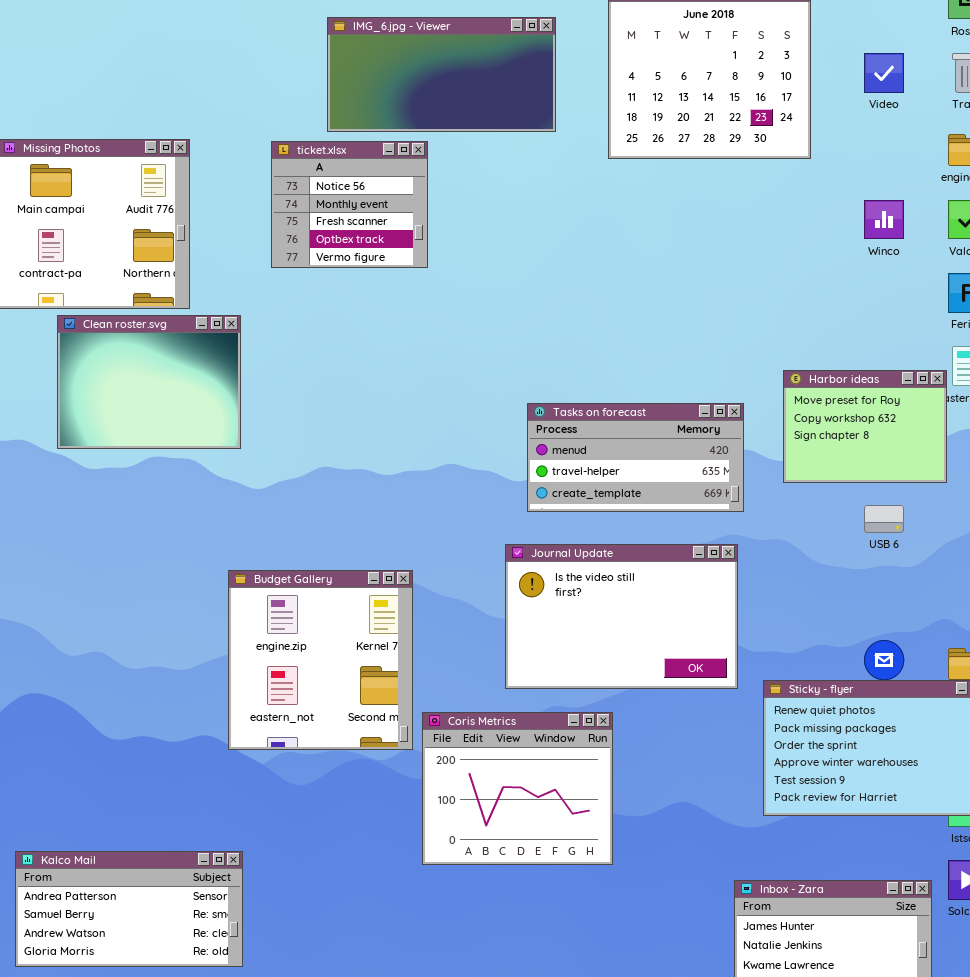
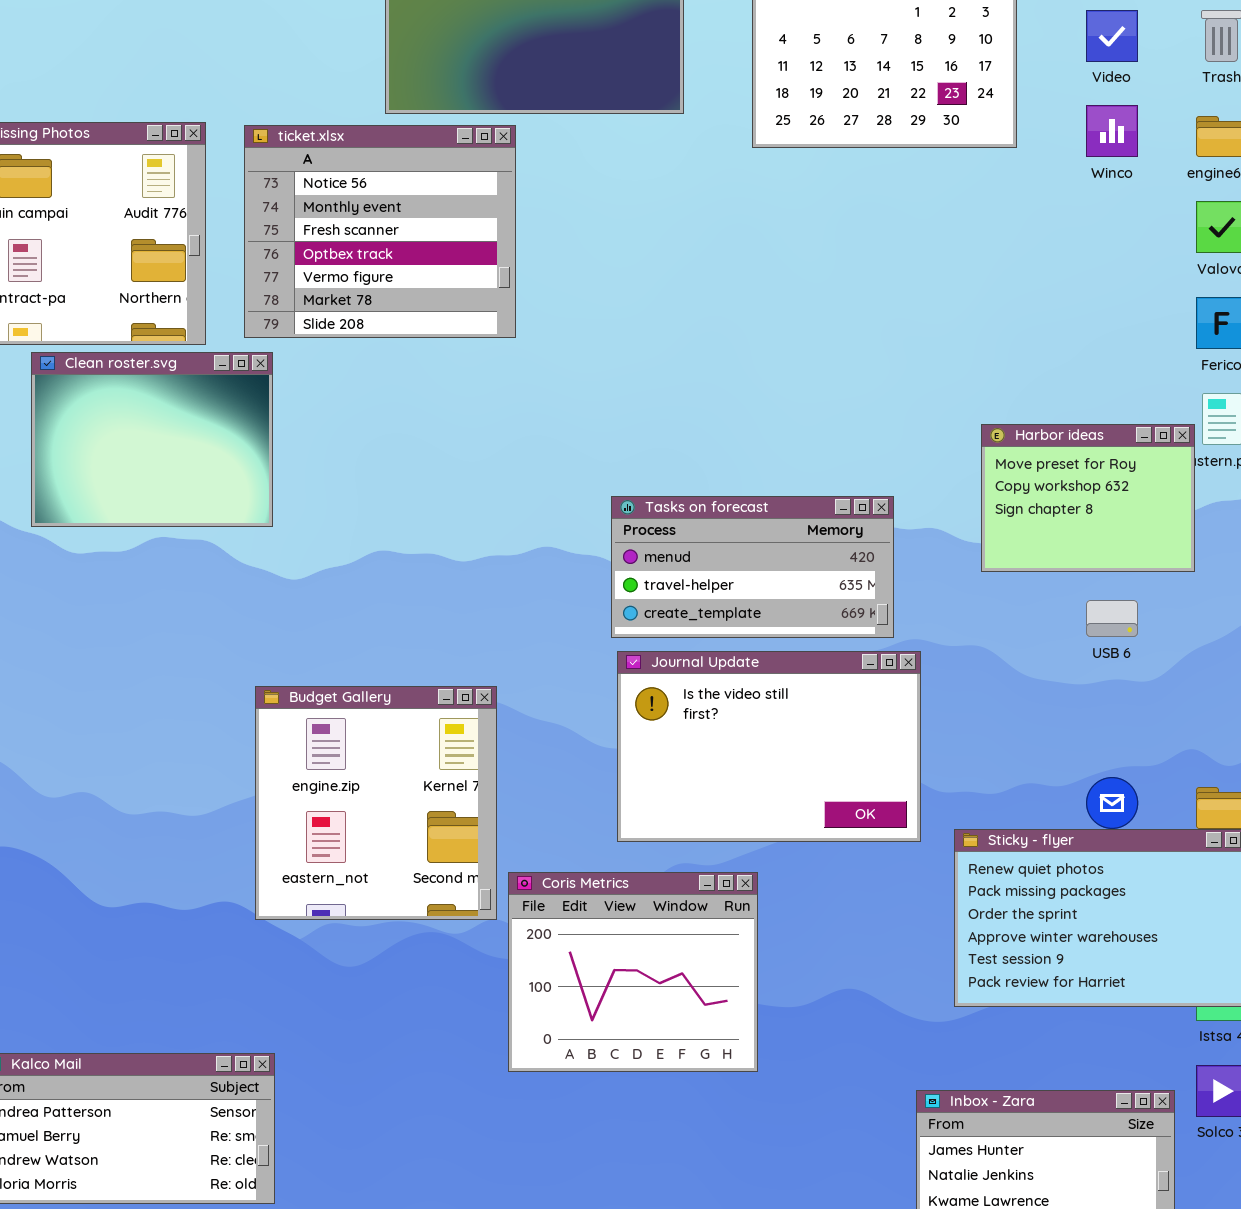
ticket.xlsx: [271,141,428,268] -> [244,125,516,338], resized
Winco: [864,200,904,239] -> [1086,105,1138,157], moved
Tasks on forecast: [527,403,744,512] -> [611,496,894,638], moved

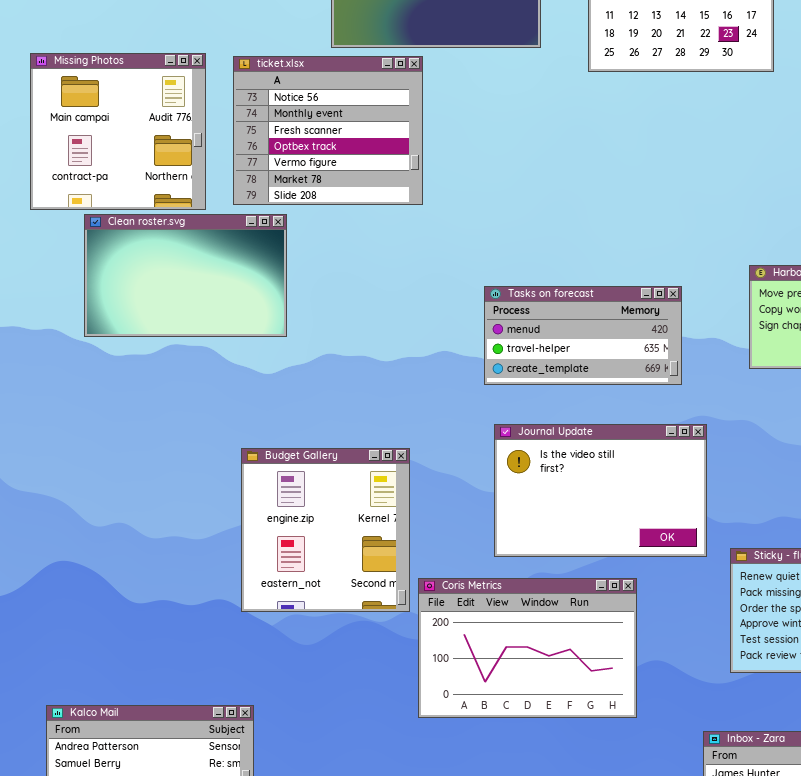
Clean roster.svg: [31,352,273,527] -> [84,214,287,337], resized
Tasks on forecast: [611,496,894,638] -> [484,286,682,385], moved
Coris Metrics: [508,872,758,1072] -> [418,578,637,718], resized

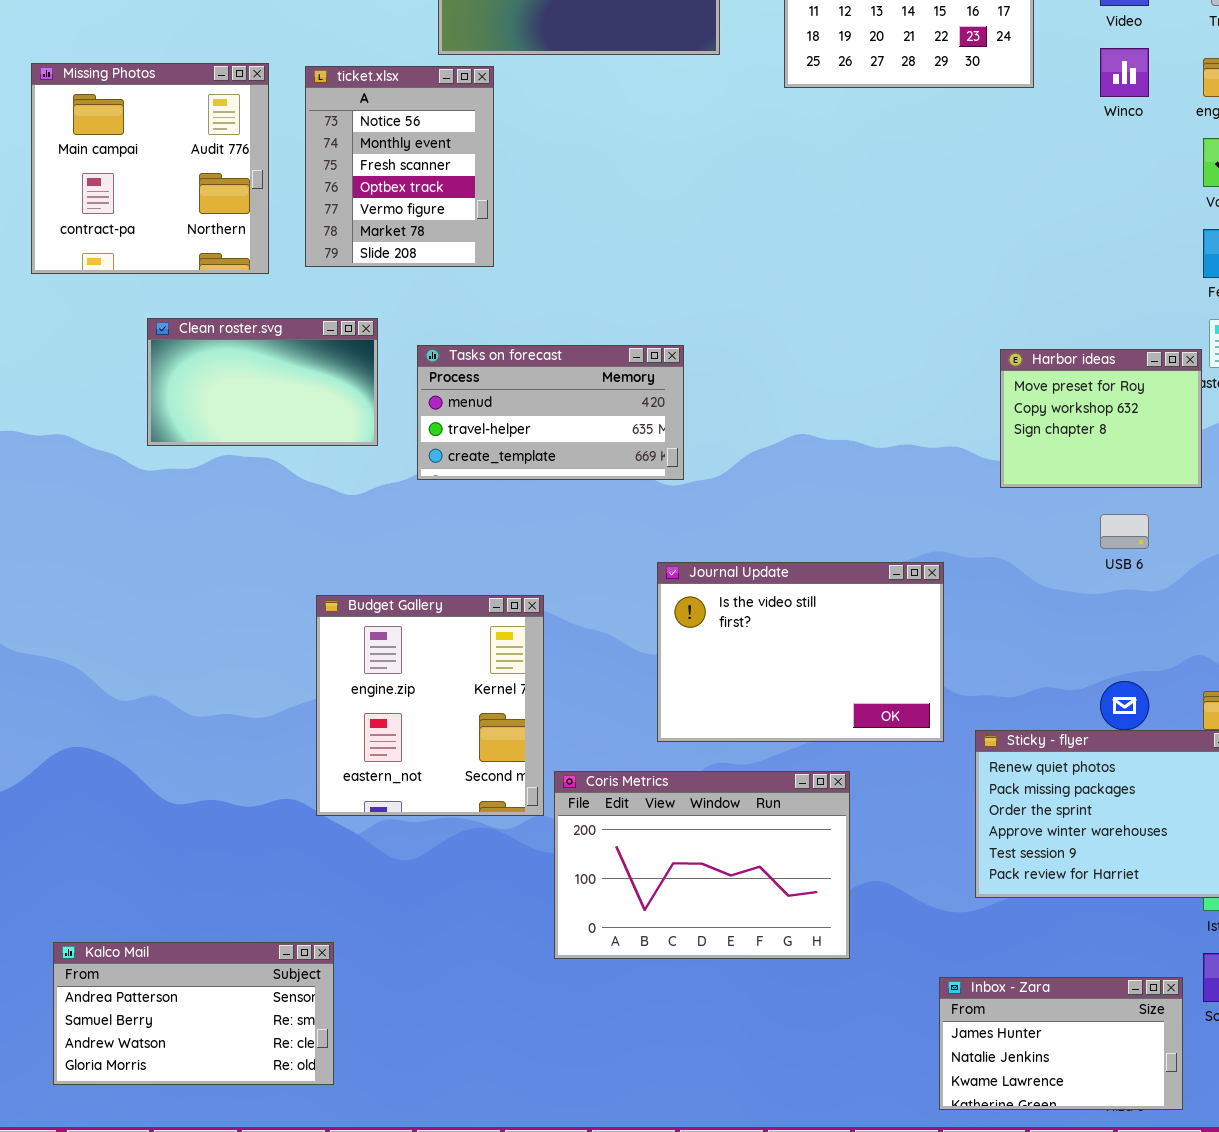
ticket.xlsx: [233,56,423,205] -> [305,66,494,267], resized
Clean roster.svg: [84,214,287,337] -> [147,318,378,446], resized
Tasks on forecast: [484,286,682,385] -> [417,345,684,480], moved

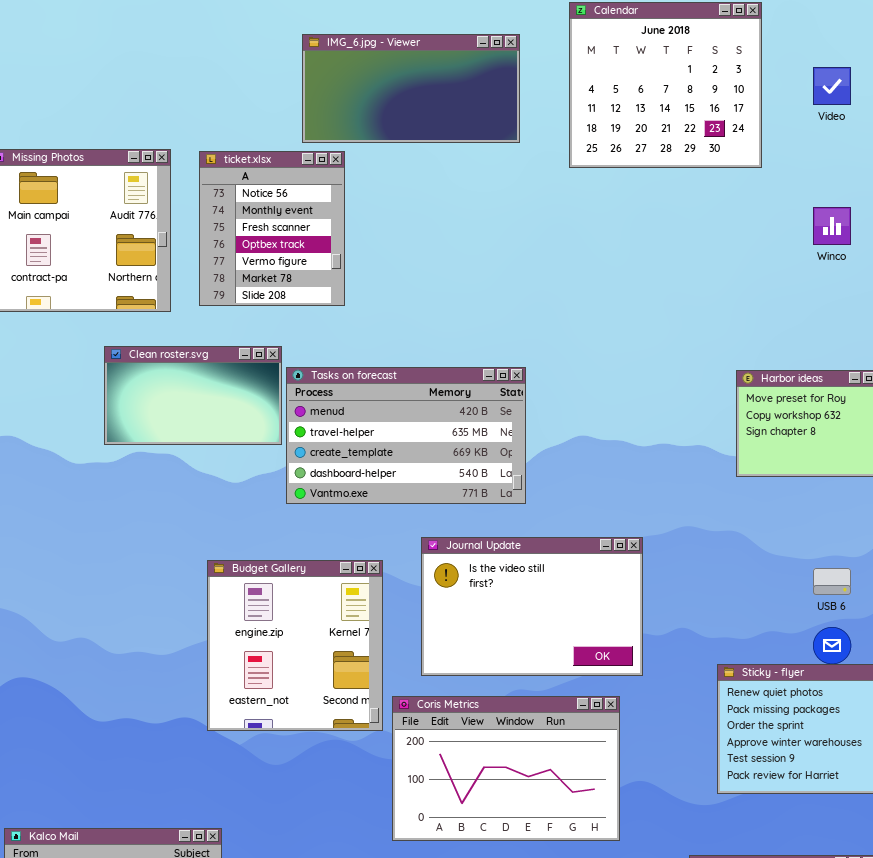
Winco: [1100,48,1149,97] -> [813,207,851,245], moved
Clean roster.svg: [147,318,378,446] -> [104,346,282,445], moved
Tasks on forecast: [417,345,684,480] -> [286,367,526,504], resized
USB 6: [1100,514,1149,549] -> [813,568,851,595], moved
Journal Update: [657,562,944,742] -> [421,537,643,676], moved

